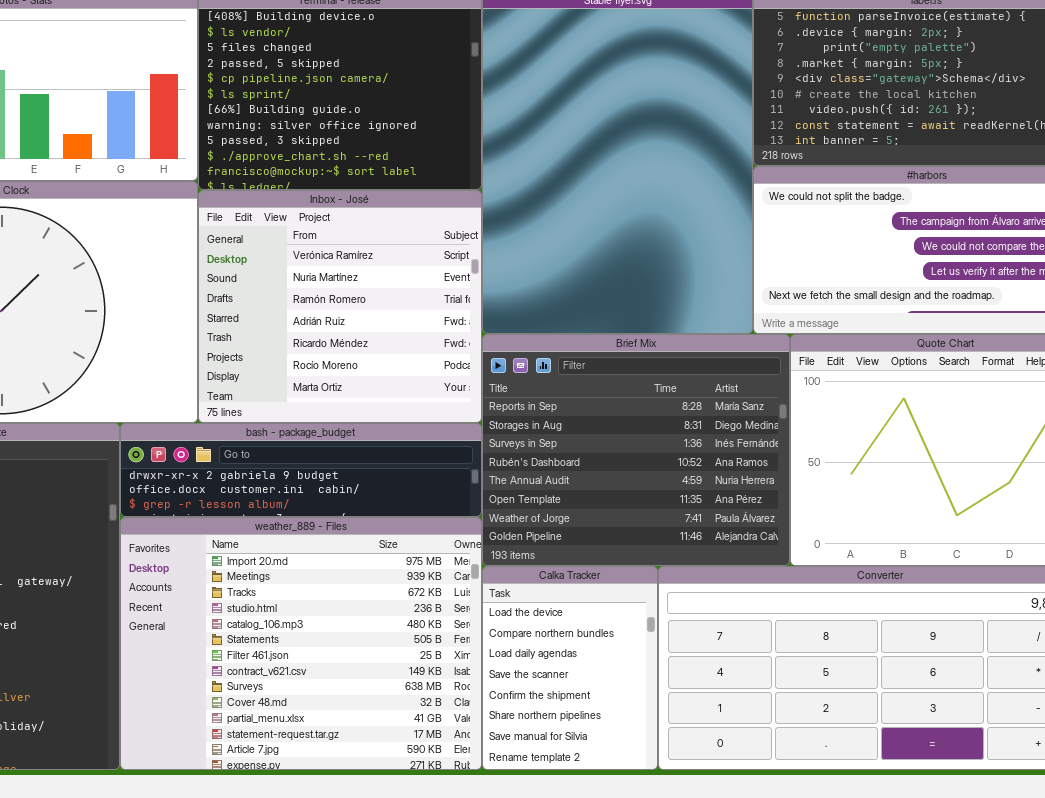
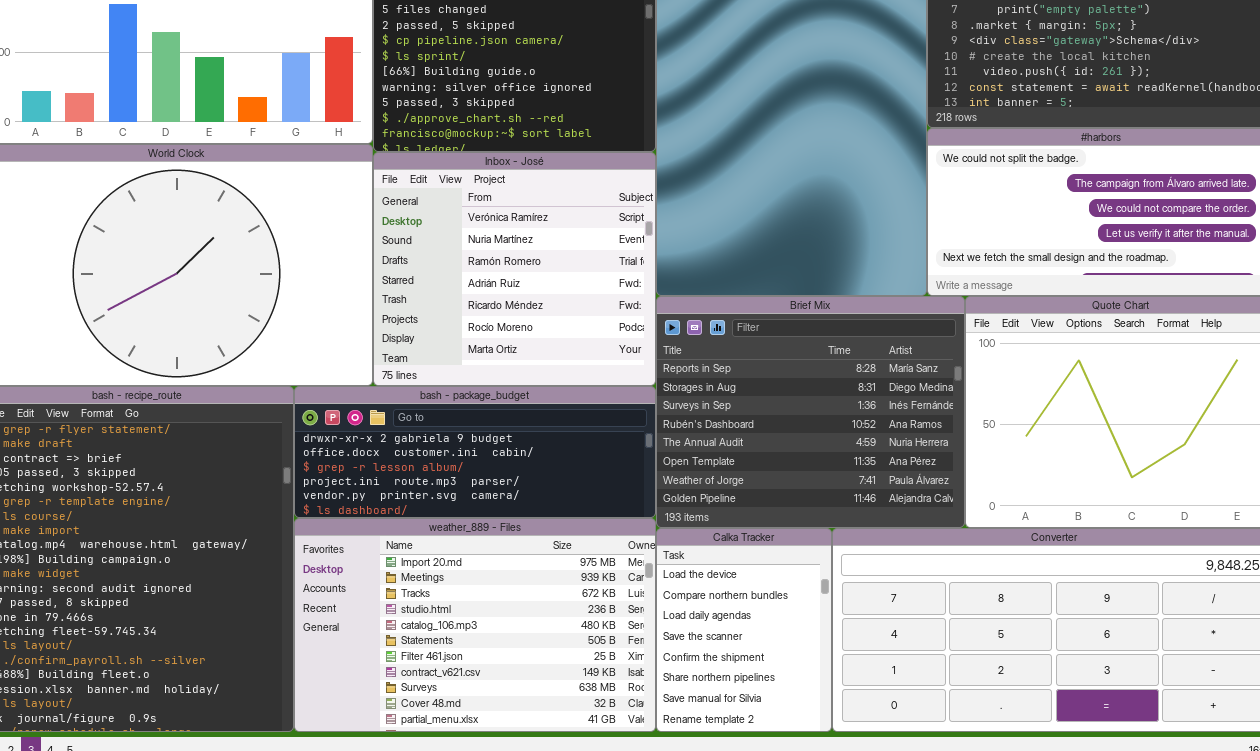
bash - package_budget: [120,423,482,517] -> [294,386,656,518], resized
weather_889 - Files: [120,517,482,770] -> [294,518,656,732], resized

